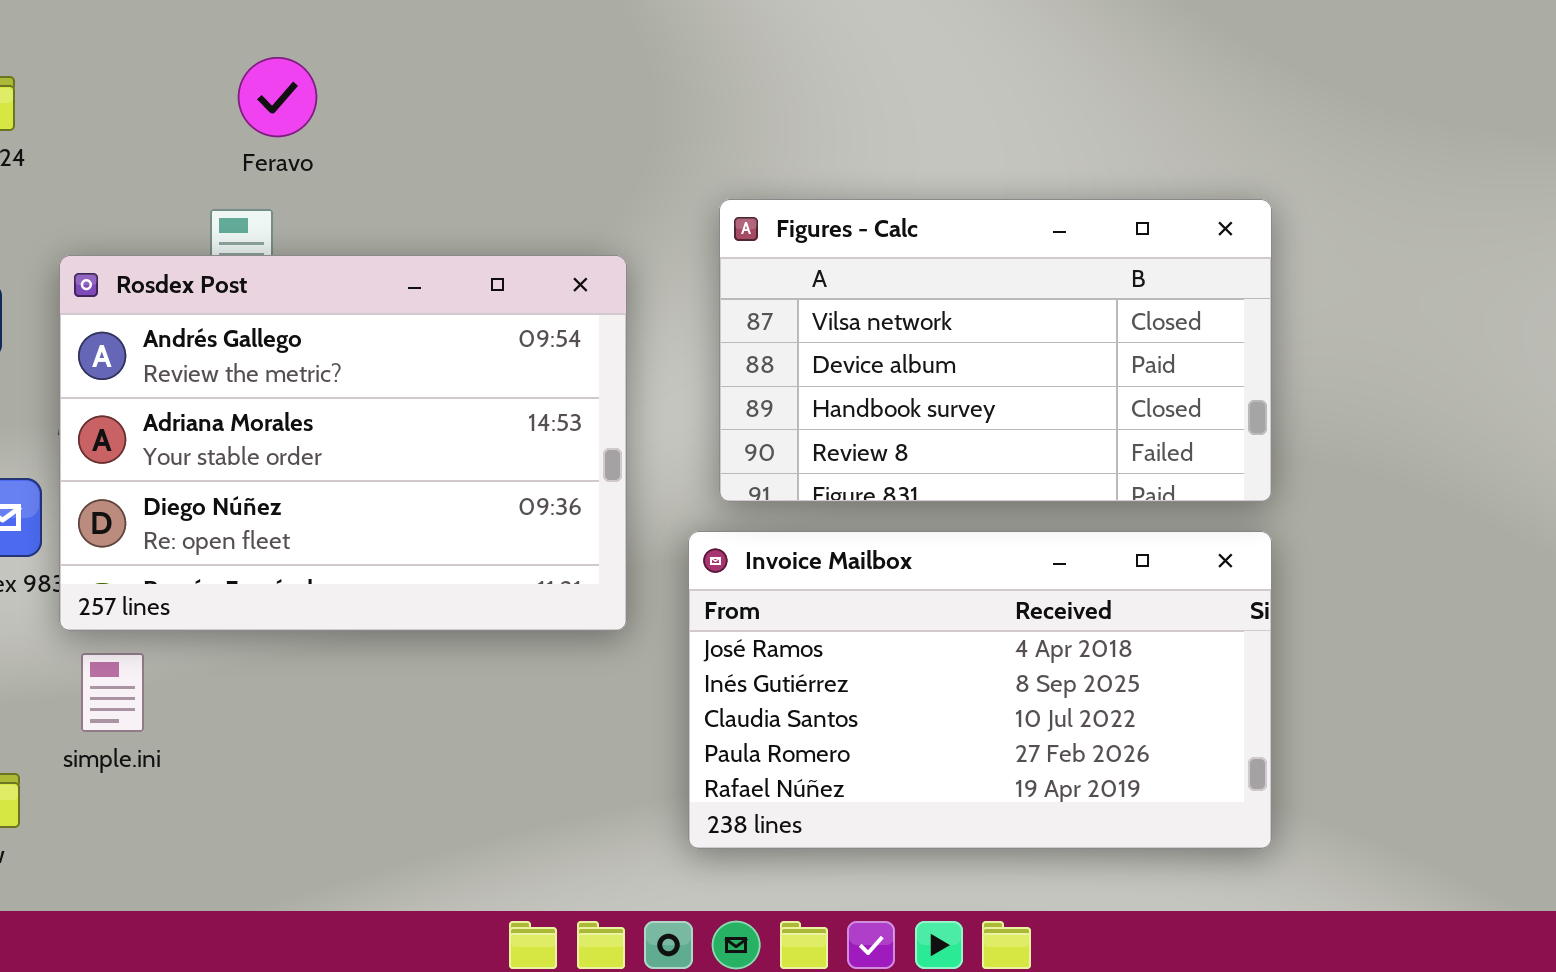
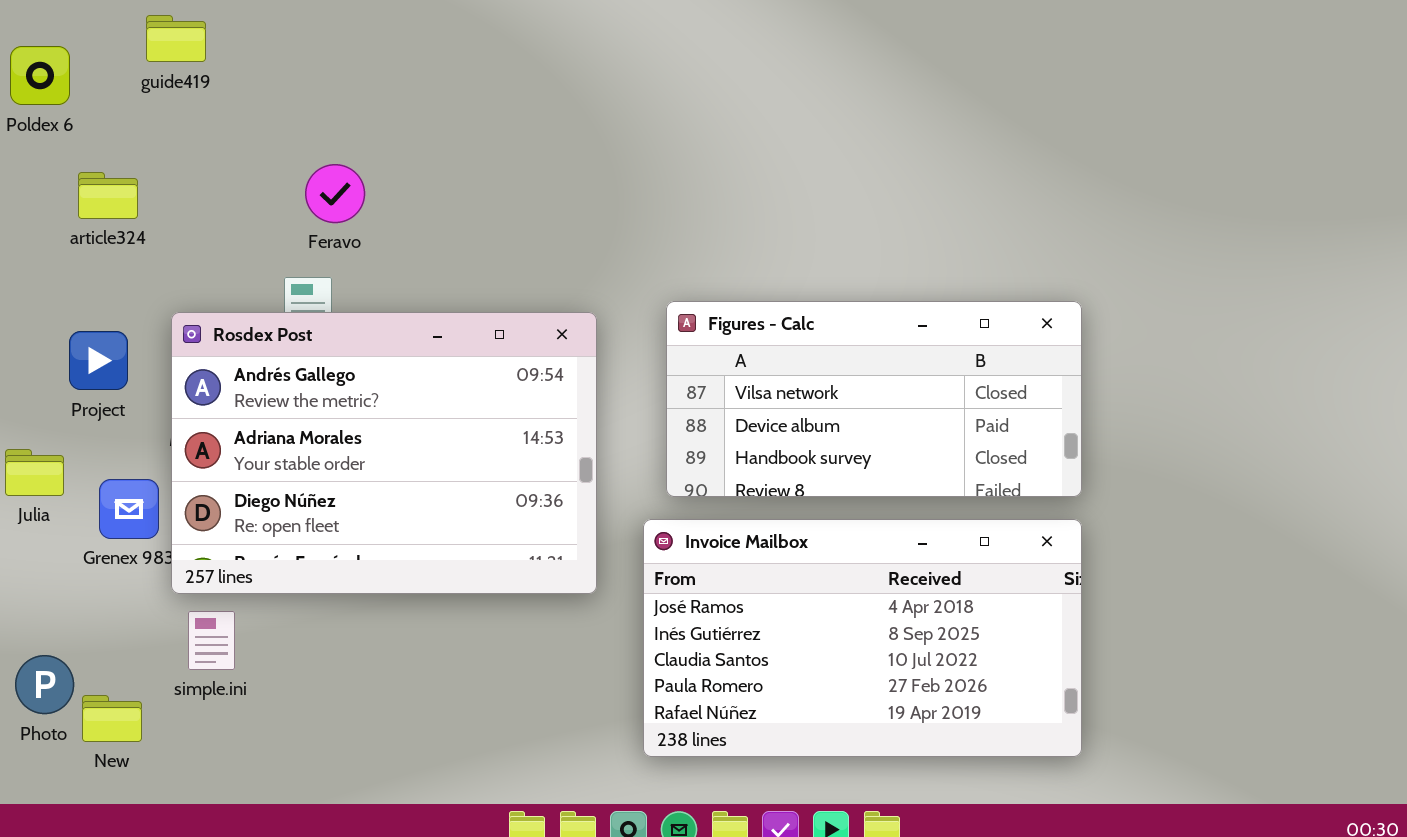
Figures - Calc: [719,199,1272,502] -> [666,301,1082,497], resized

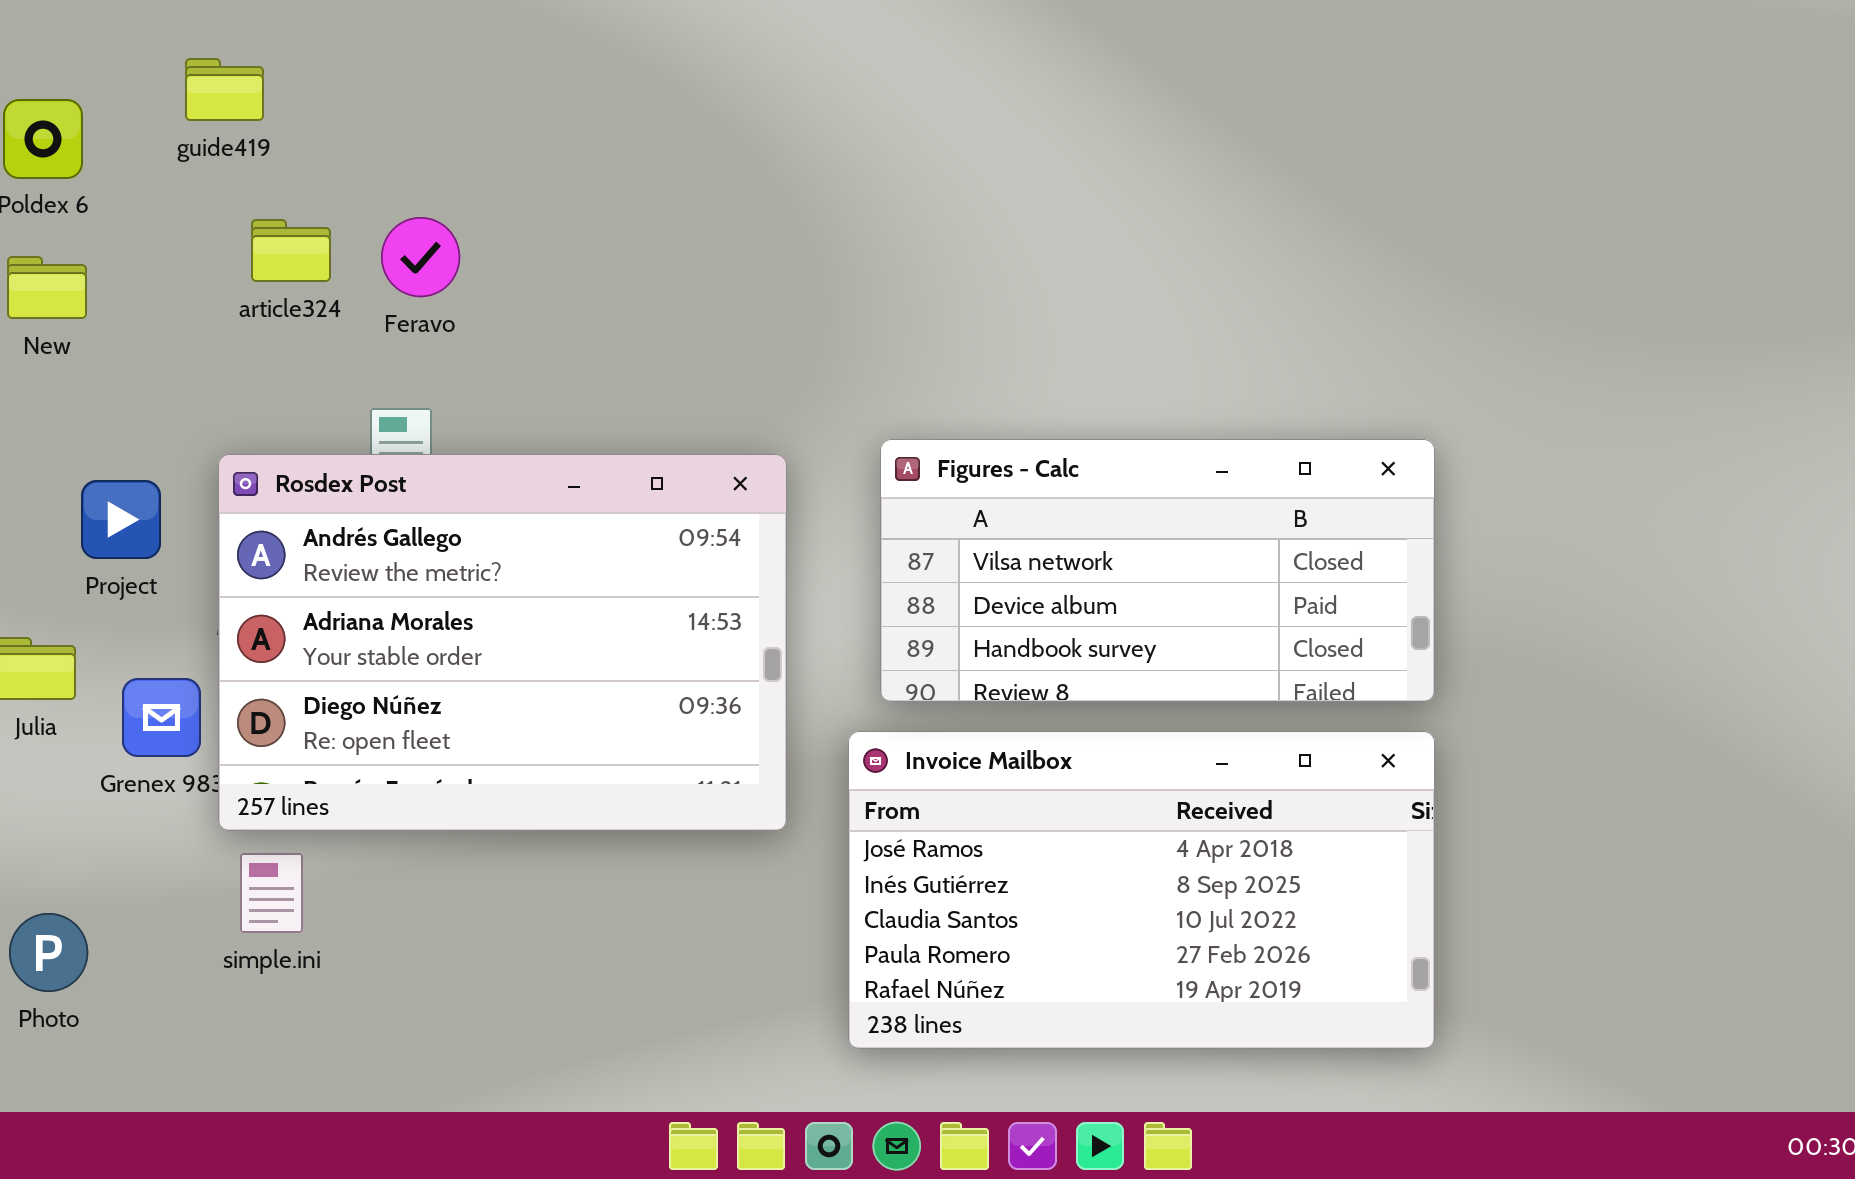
Feravo: [305,164,365,223] -> [381,217,460,297], moved
article324: [78,172,138,219] -> [251,219,331,282], moved
New: [82,695,142,742] -> [7,256,87,319], moved

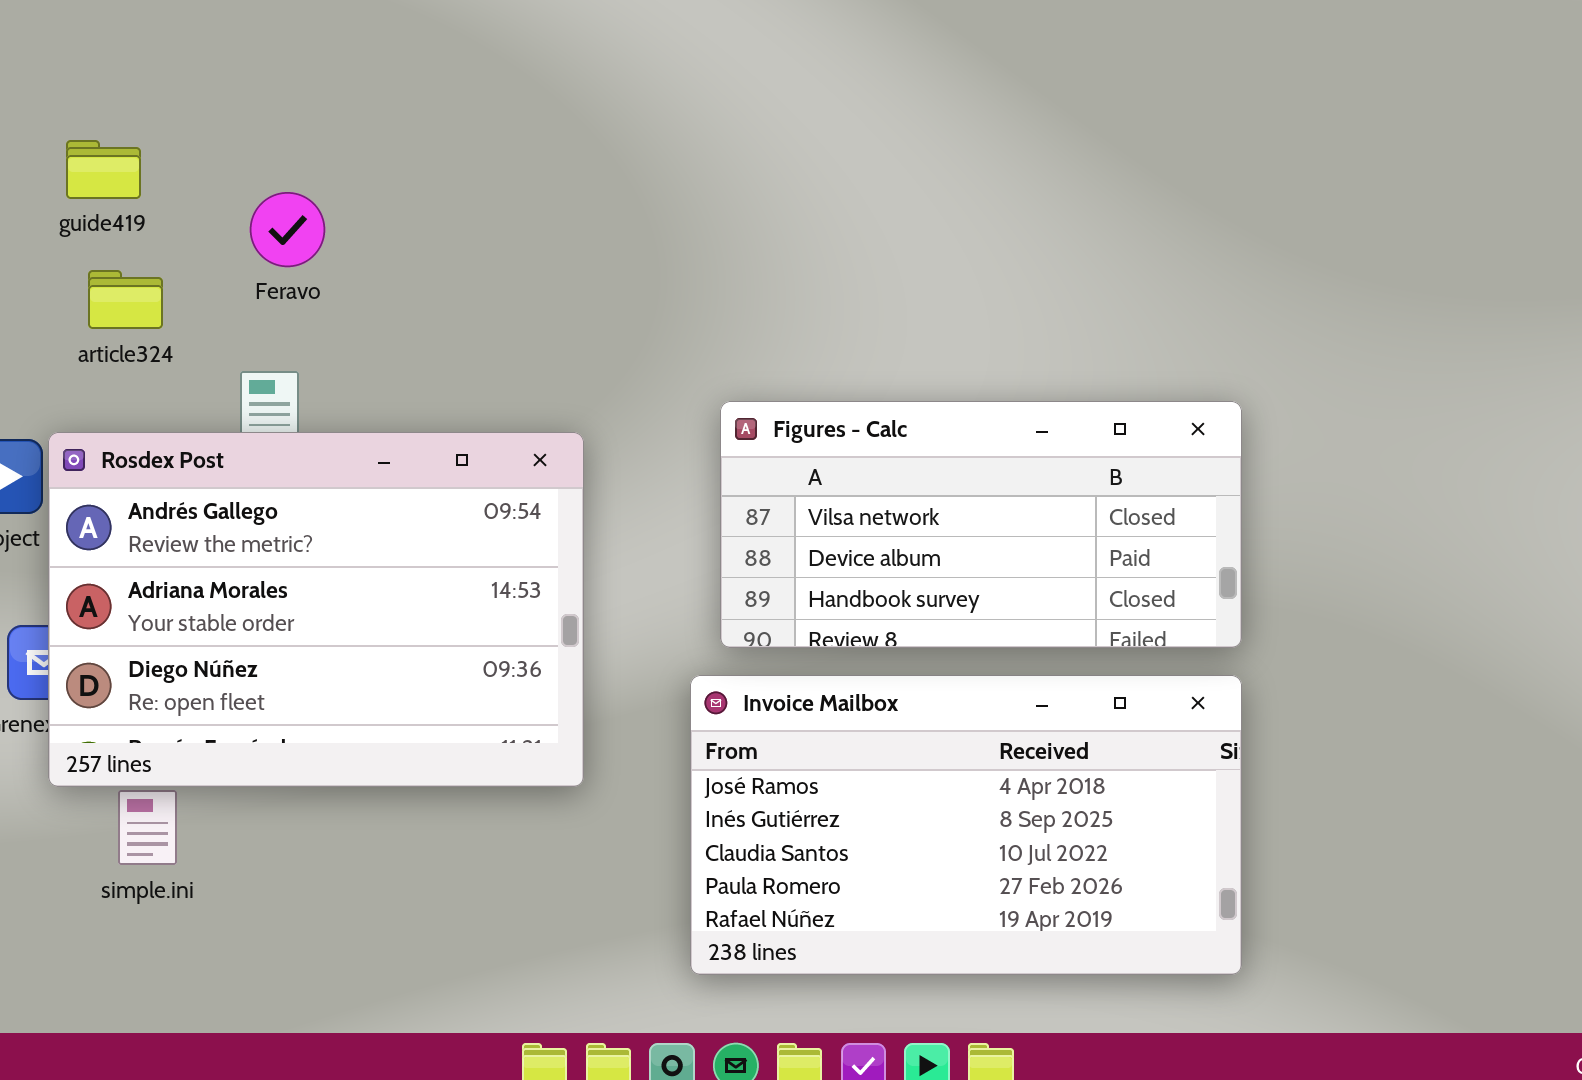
guide419: [185,58,264,121] -> [66,140,141,199], moved
article324: [251,219,331,282] -> [88,270,163,329], moved
Rosdex Post: [218,454,787,831] -> [48,432,584,787], moved

